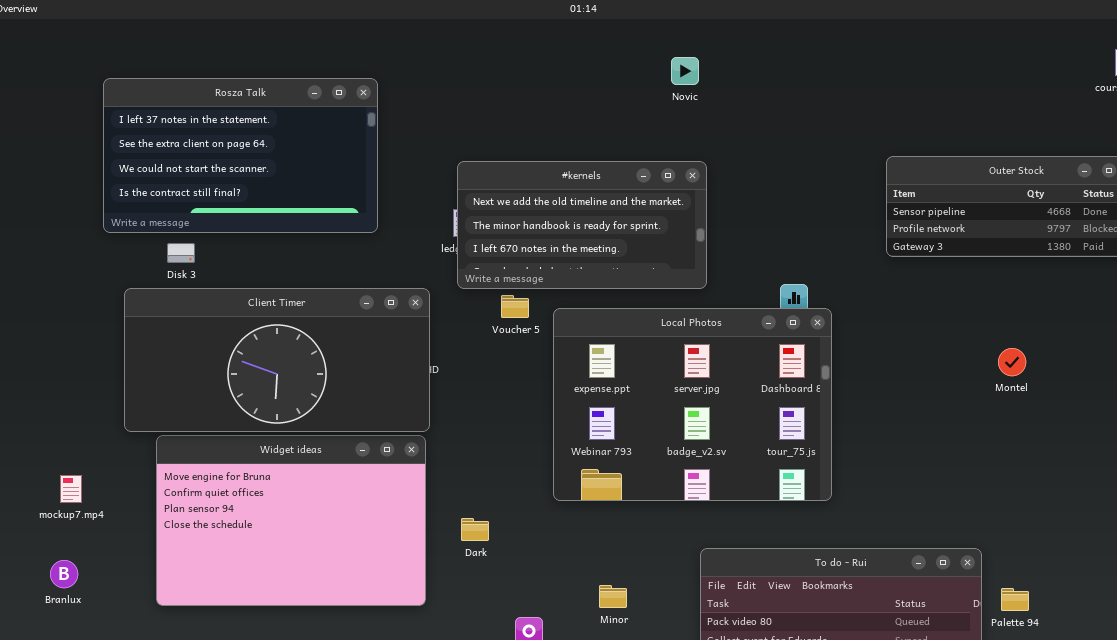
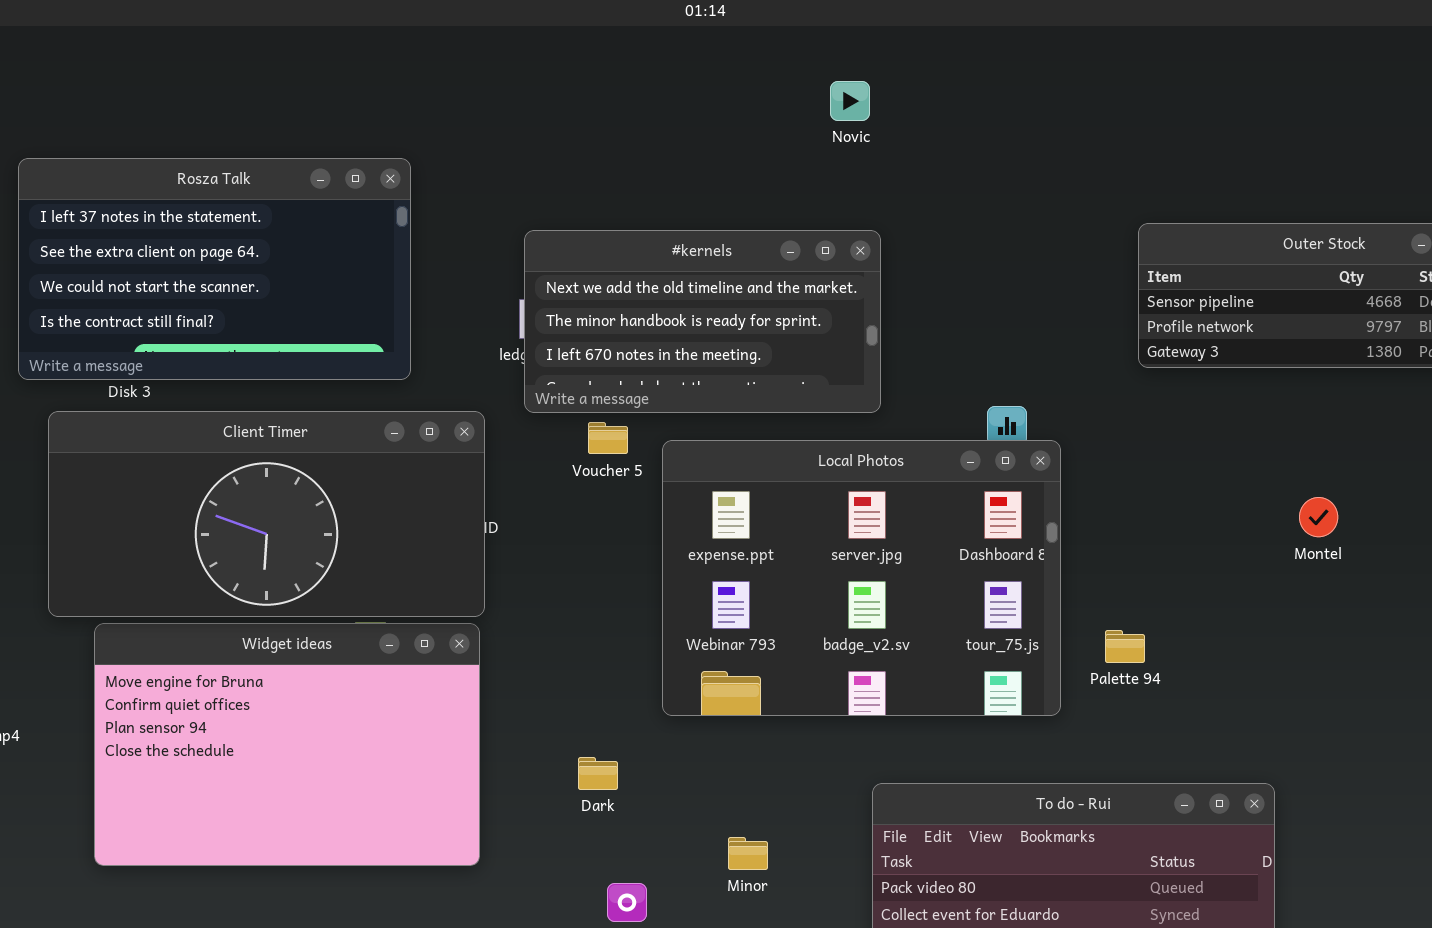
Rosza Talk: [103,78,378,233] -> [18,158,411,380], moved
Dark: [461,518,489,541] -> [578,757,618,790], moved
Palette 94: [1001,588,1029,611] -> [1105,630,1145,663], moved

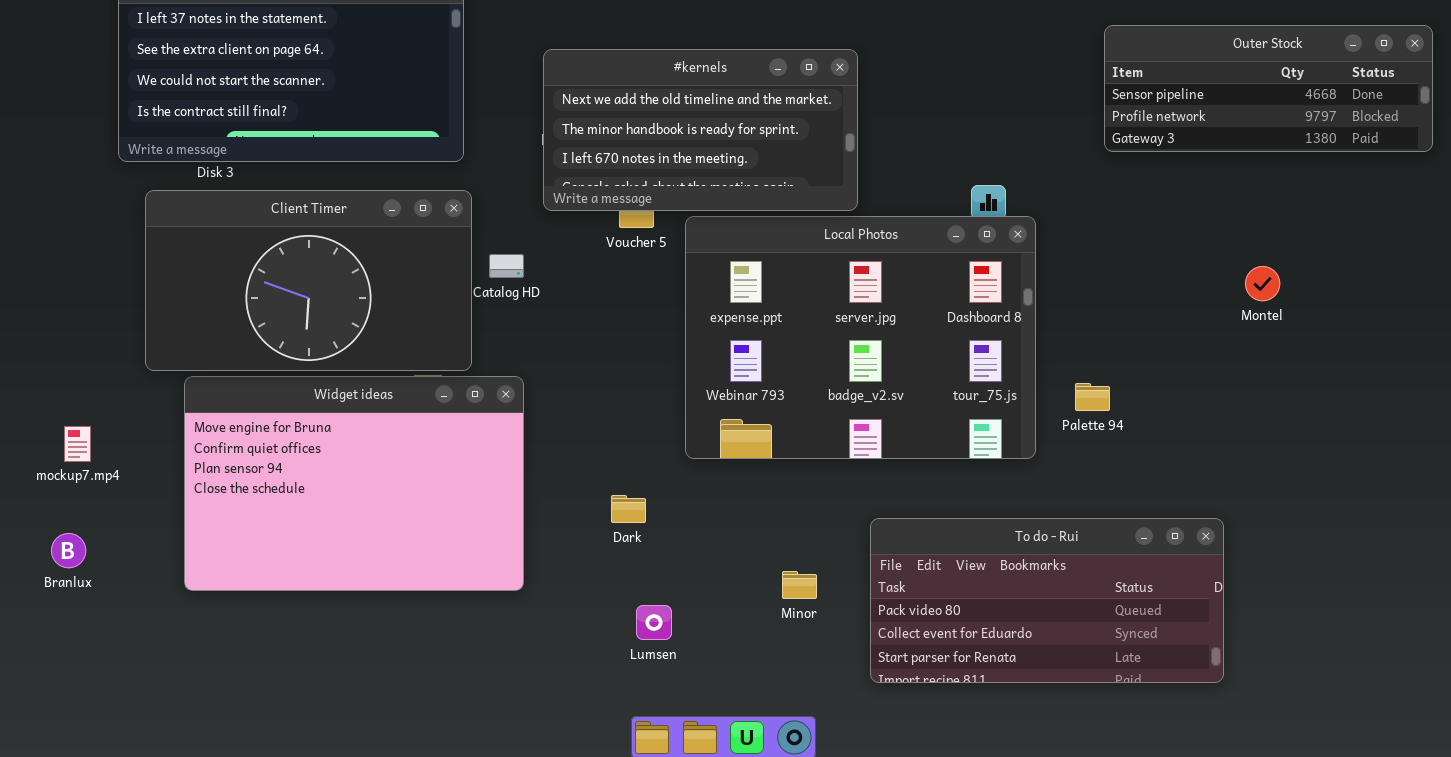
#kernels: [524,230,881,413] -> [543,49,858,211], moved
Client Timer: [48,411,485,617] -> [145,190,472,371], resized
Minor: [728,837,768,870] -> [782,571,817,599], moved

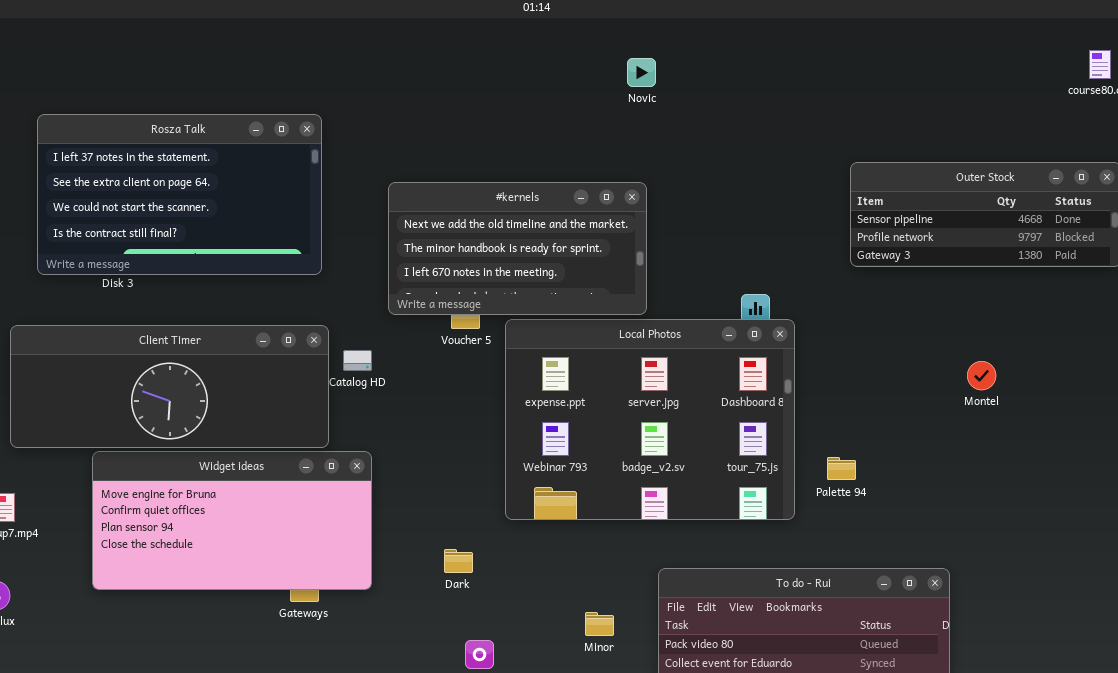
Client Timer: [145,190,472,371] -> [10,325,329,448], resized
Widget ideas: [184,376,524,591] -> [92,451,372,590], resized

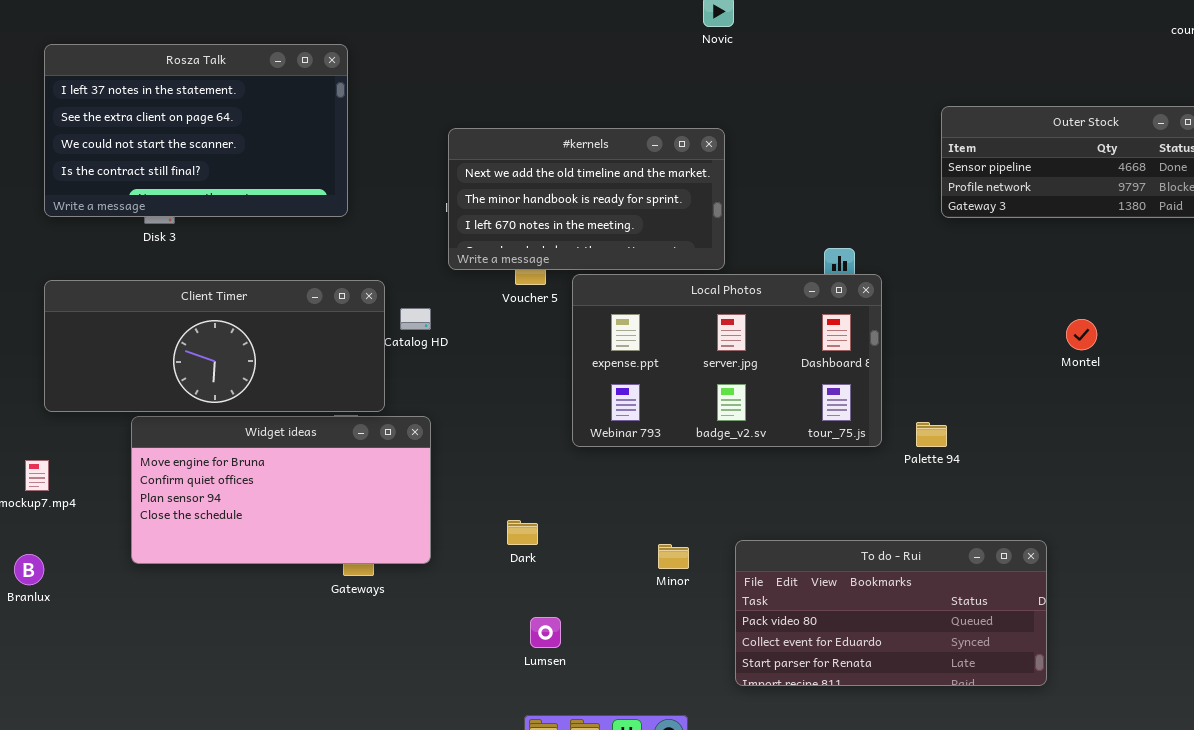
Rosza Talk: [37,114,322,275] -> [44,44,348,217], moved
Local Photos: [505,319,795,520] -> [572,274,882,447], resized
Minor: [585,612,614,636] -> [658,544,689,569], moved

